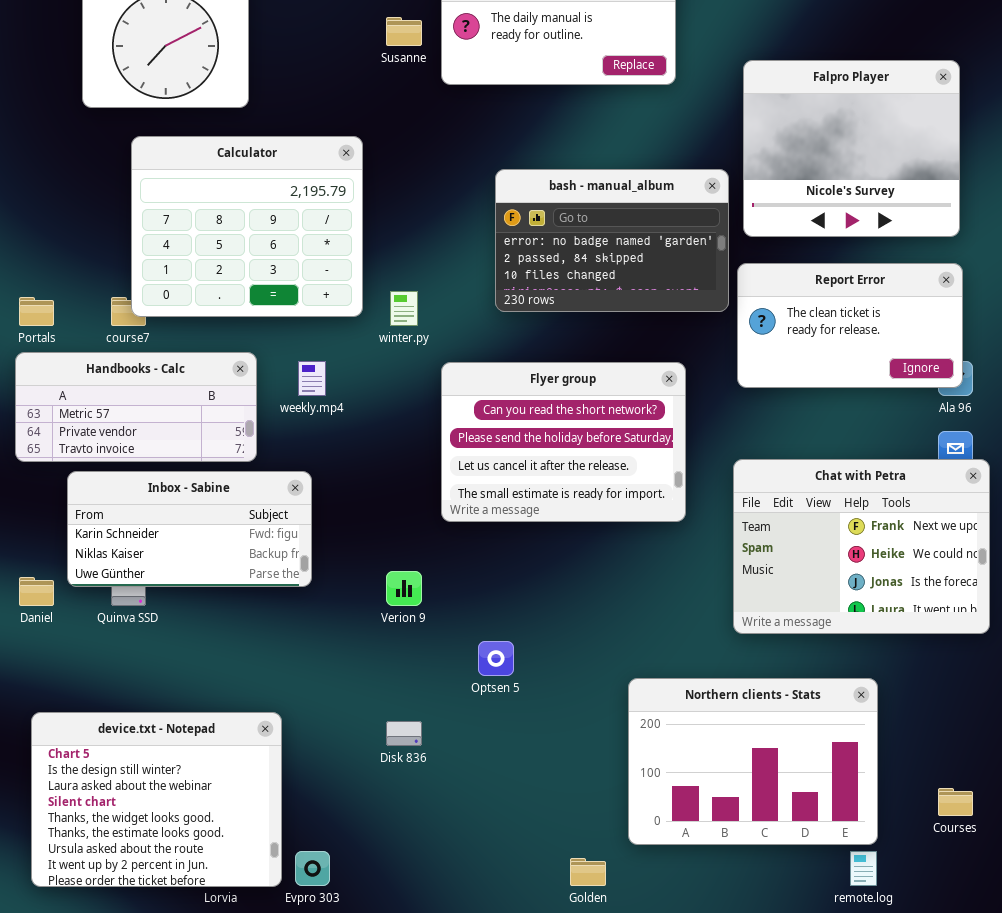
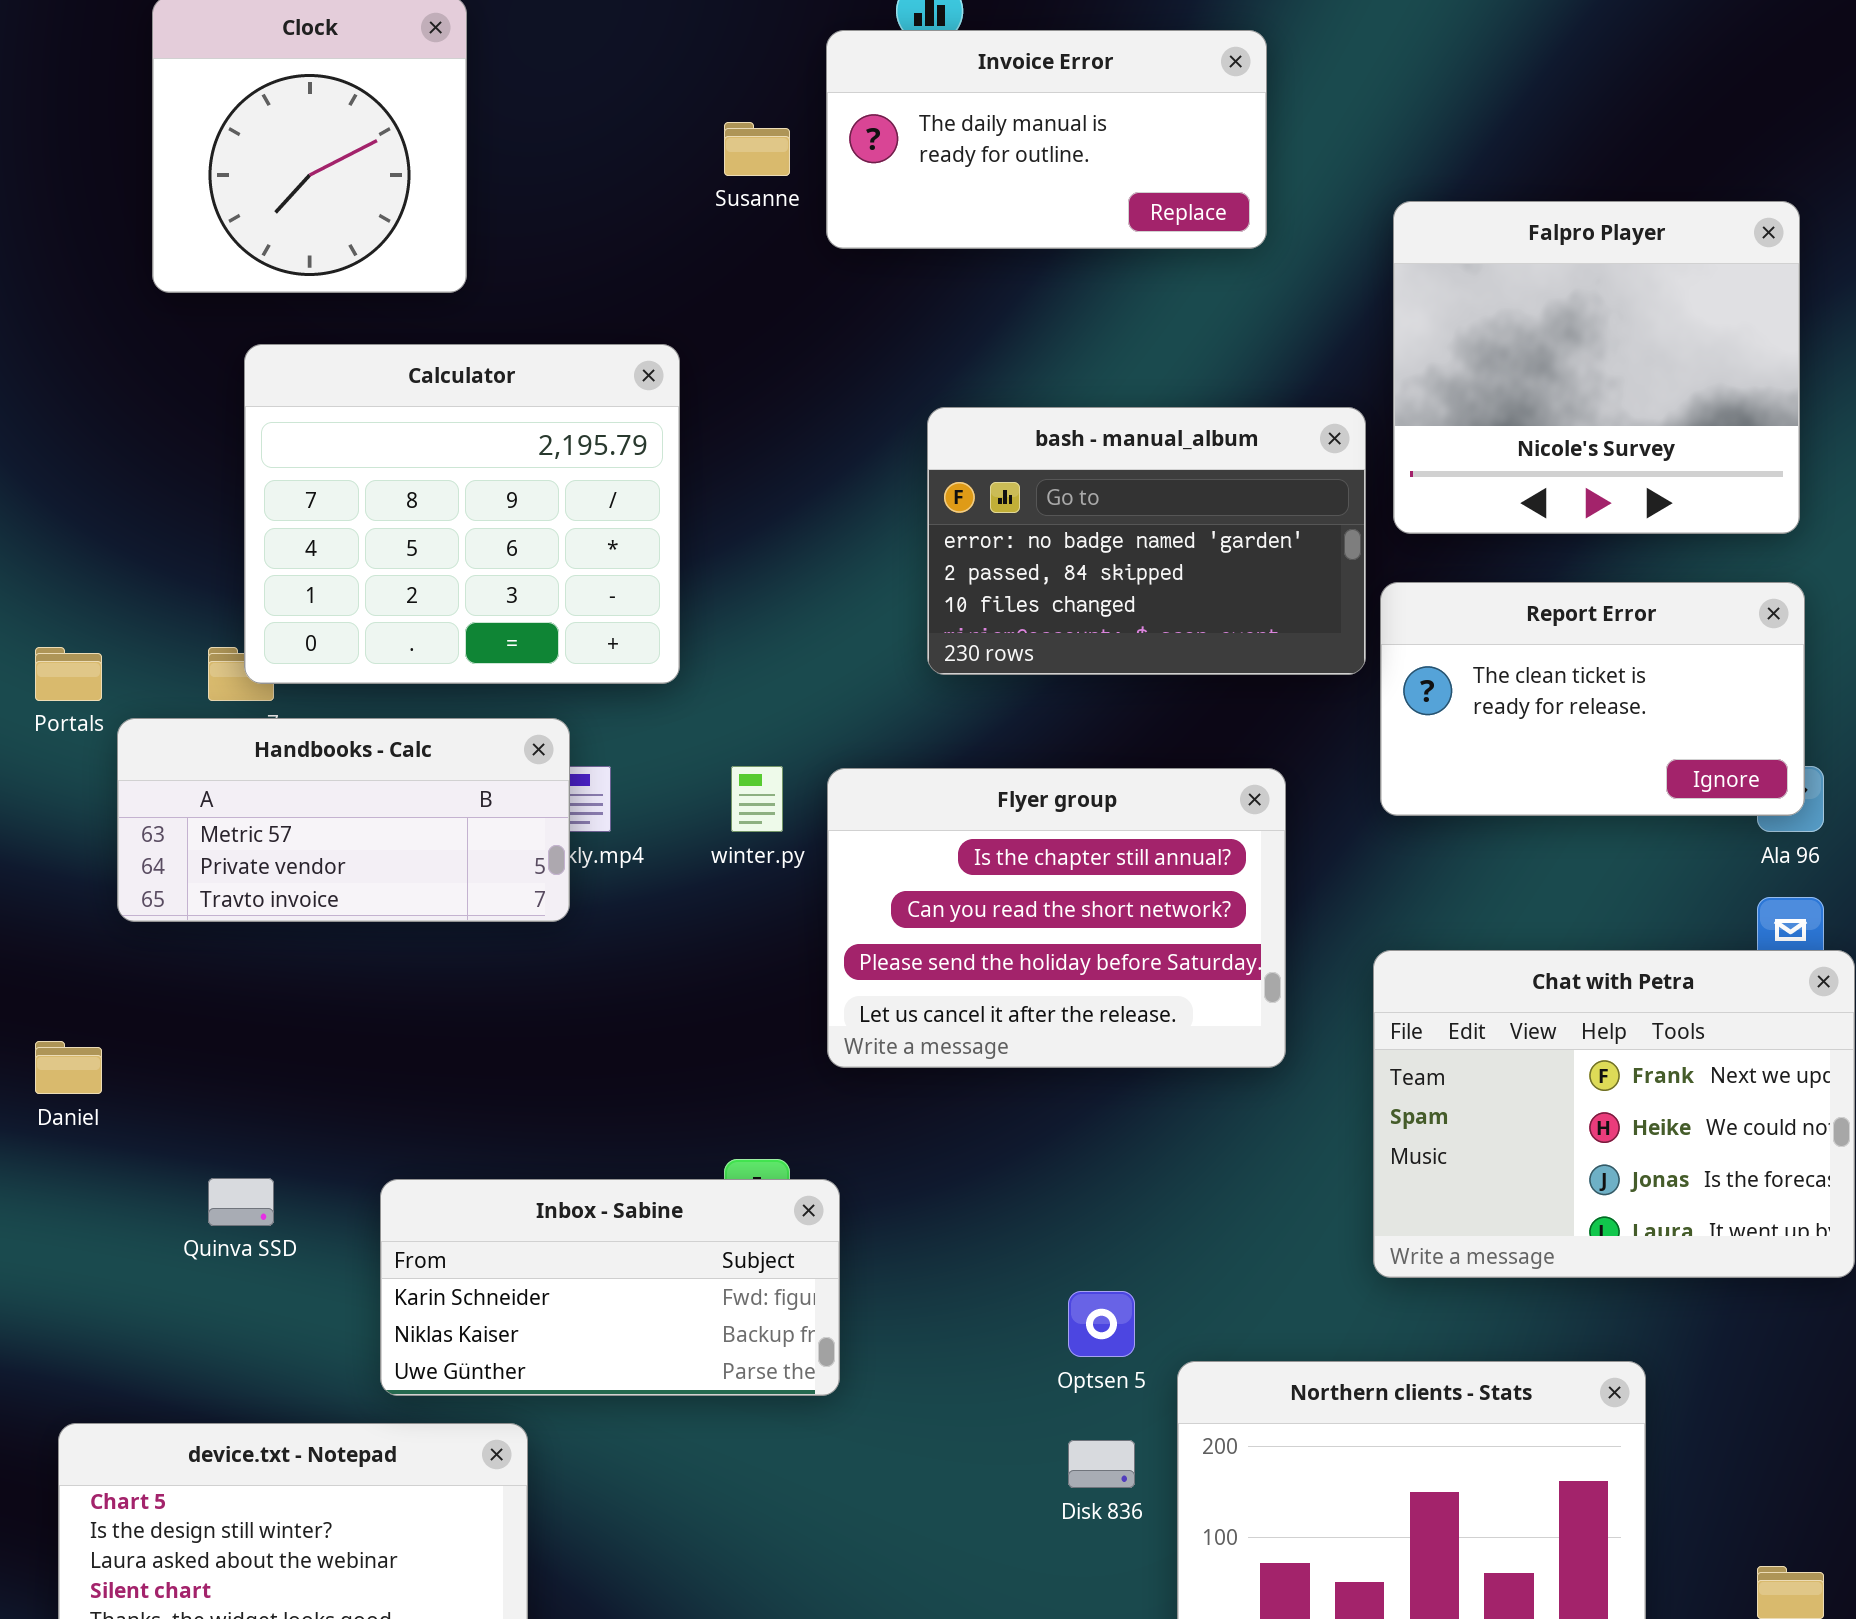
winter.py: [390,291,418,326] -> [731,766,783,832], moved
Handbooks - Calc: [15,352,257,462] -> [117,718,570,922], moved
Flyer group: [441,362,686,522] -> [827,768,1286,1068], scrolled up 1 row
Inbox - Sabine: [67,471,312,587] -> [380,1179,840,1396], moved
Daniel: [19,577,54,606] -> [35,1041,102,1094], moved
Optsen 5: [478,641,514,676] -> [1068,1291,1135,1357], moved
Disk 836: [386,721,422,746] -> [1068,1440,1135,1488], moved

